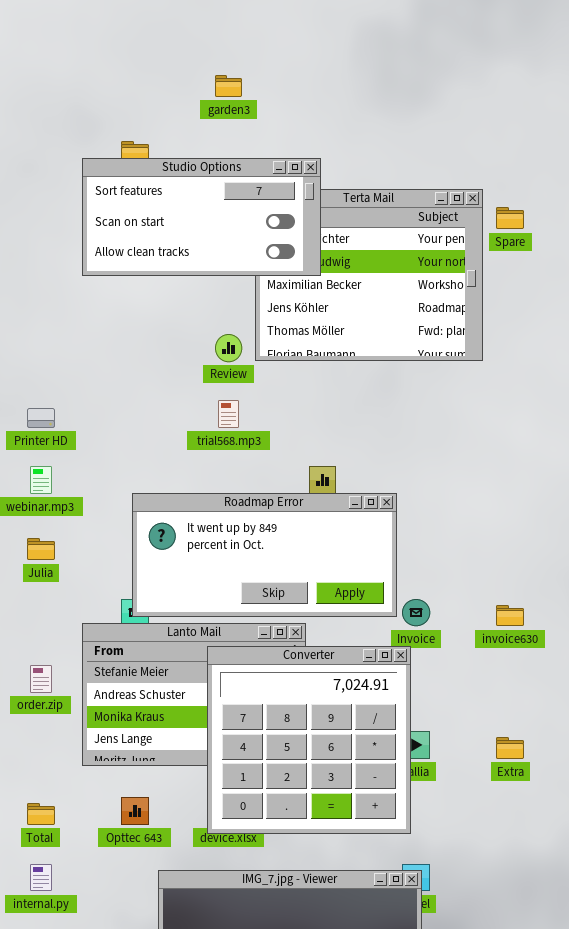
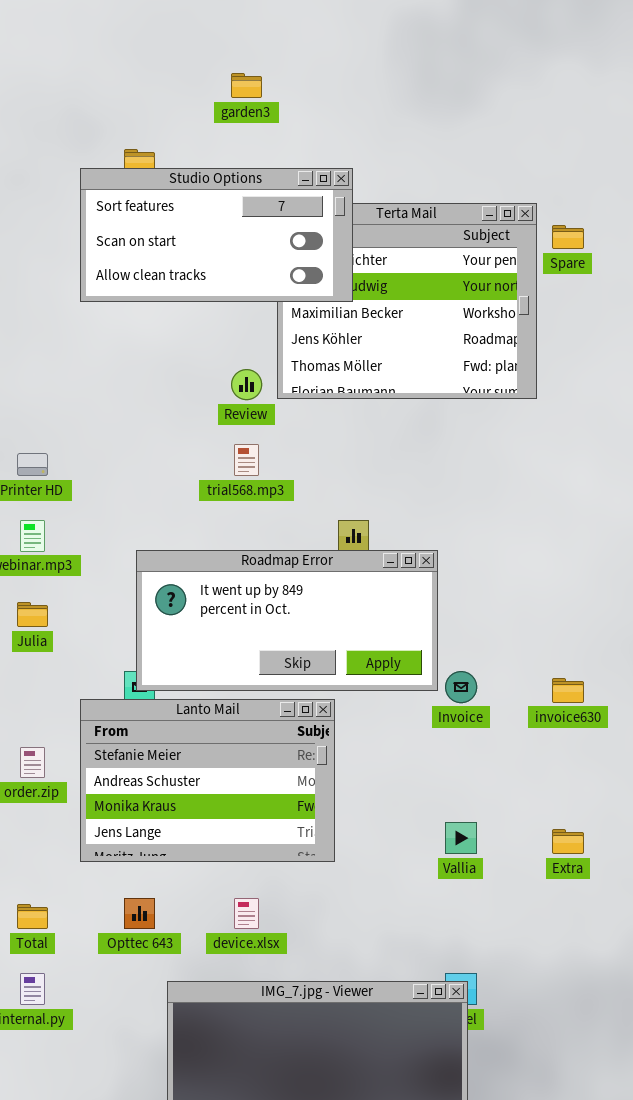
Converter: [207,646,411,834] -> none, closed

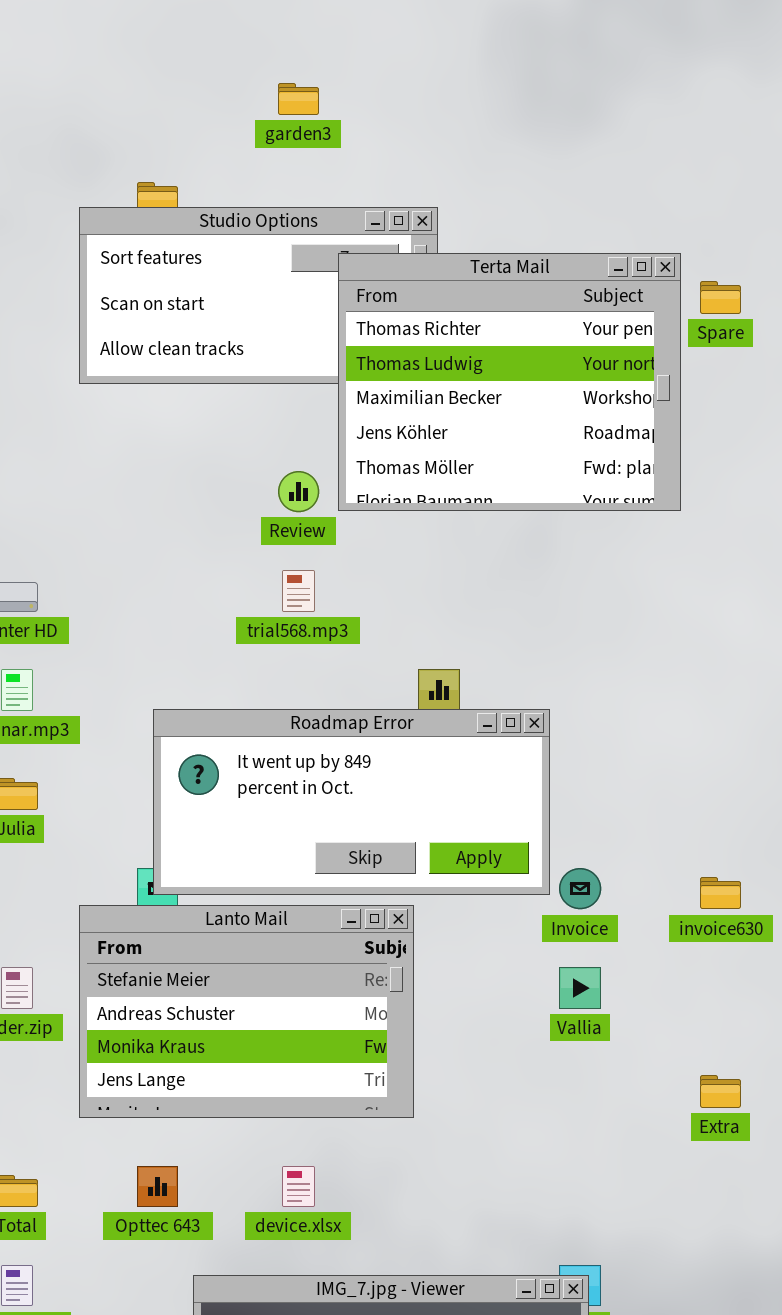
Terta Mail: [277,203,537,399] -> [338,253,681,511], raised
Vallia: [445,822,477,854] -> [559,967,601,1009], moved

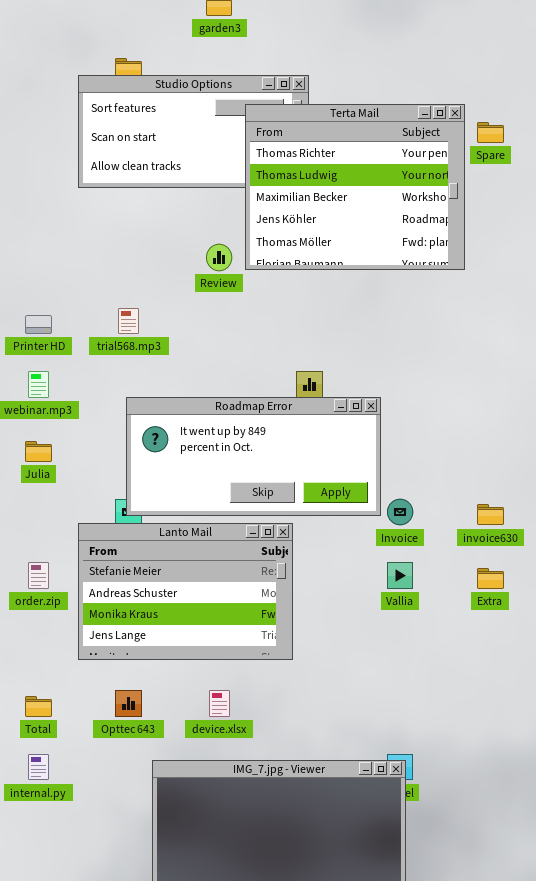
trial568.mp3: [282,570,315,612] -> [118,308,139,334], moved
Extra: [700,1075,741,1108] -> [477,568,504,589], moved

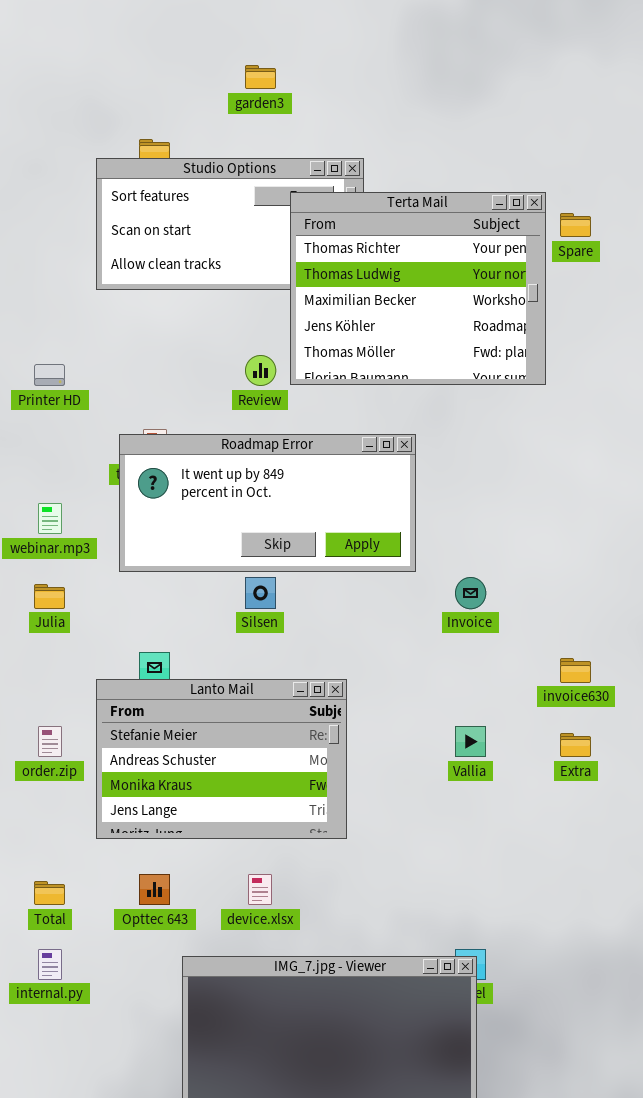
Printer HD: [25,315,52,334] -> [34,364,65,386], moved
Roadmap Error: [126,397,381,516] -> [119,434,416,572], moved
Invoice: [387,499,413,525] -> [455,577,486,609], moved

